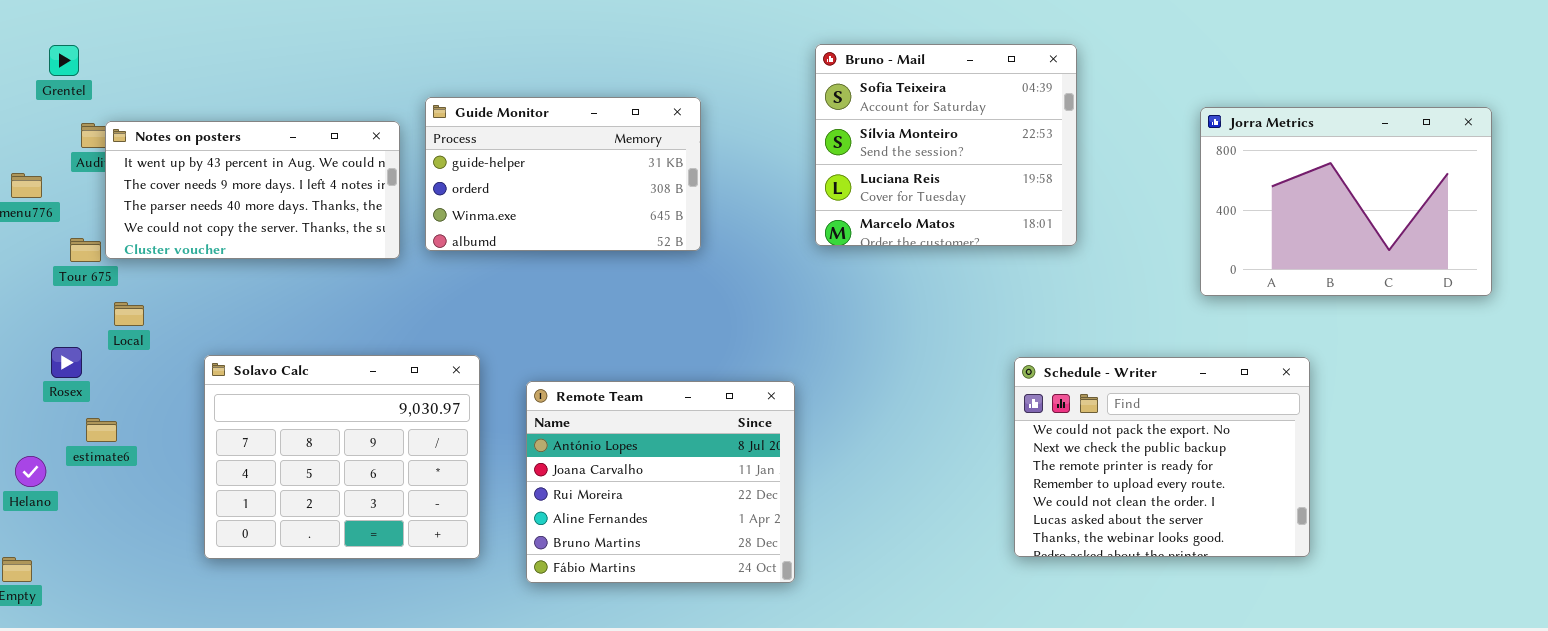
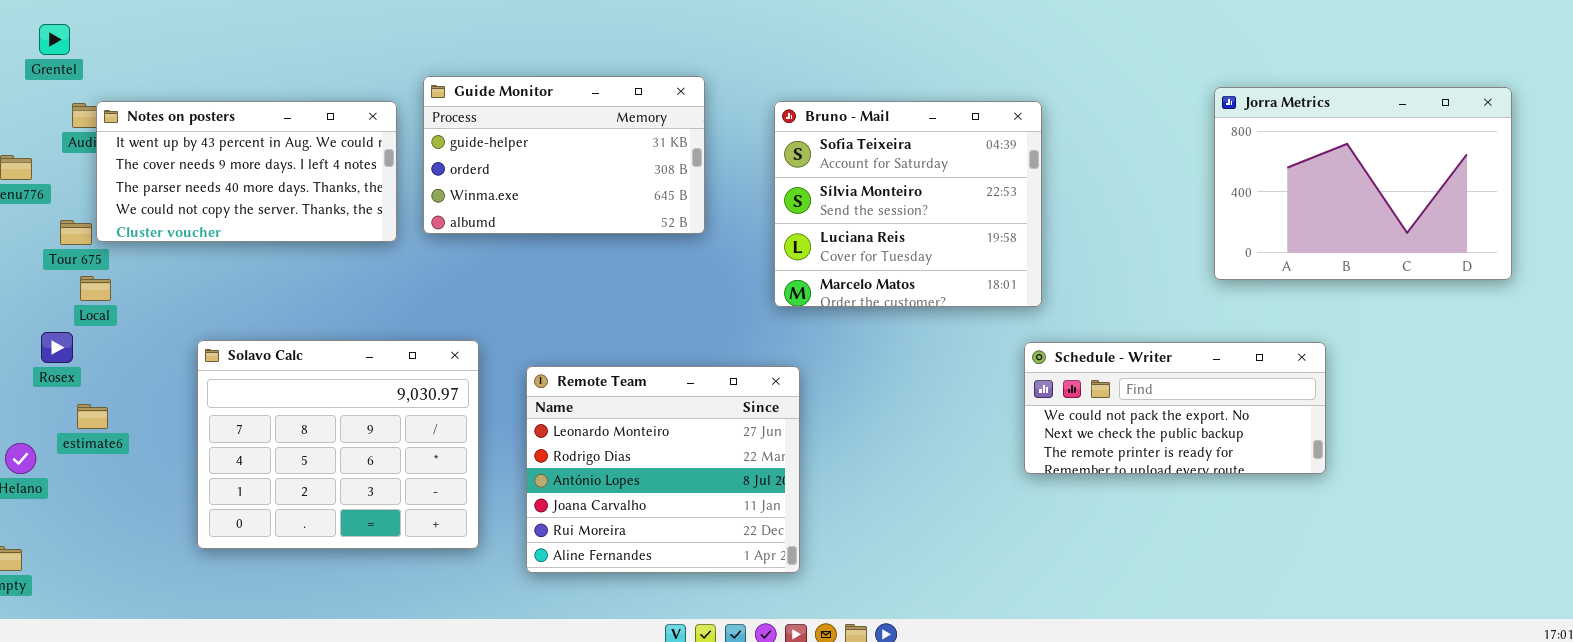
Bruno - Mail: [815,44,1077,246] -> [774,101,1042,307], moved
Local: [114,302,144,326] -> [80,276,111,301], moved
Schedule - Writer: [1014,357,1310,557] -> [1024,342,1326,474], resized
Remote Team: [526,381,795,583] -> [526,366,800,573], scrolled up 2 rows

